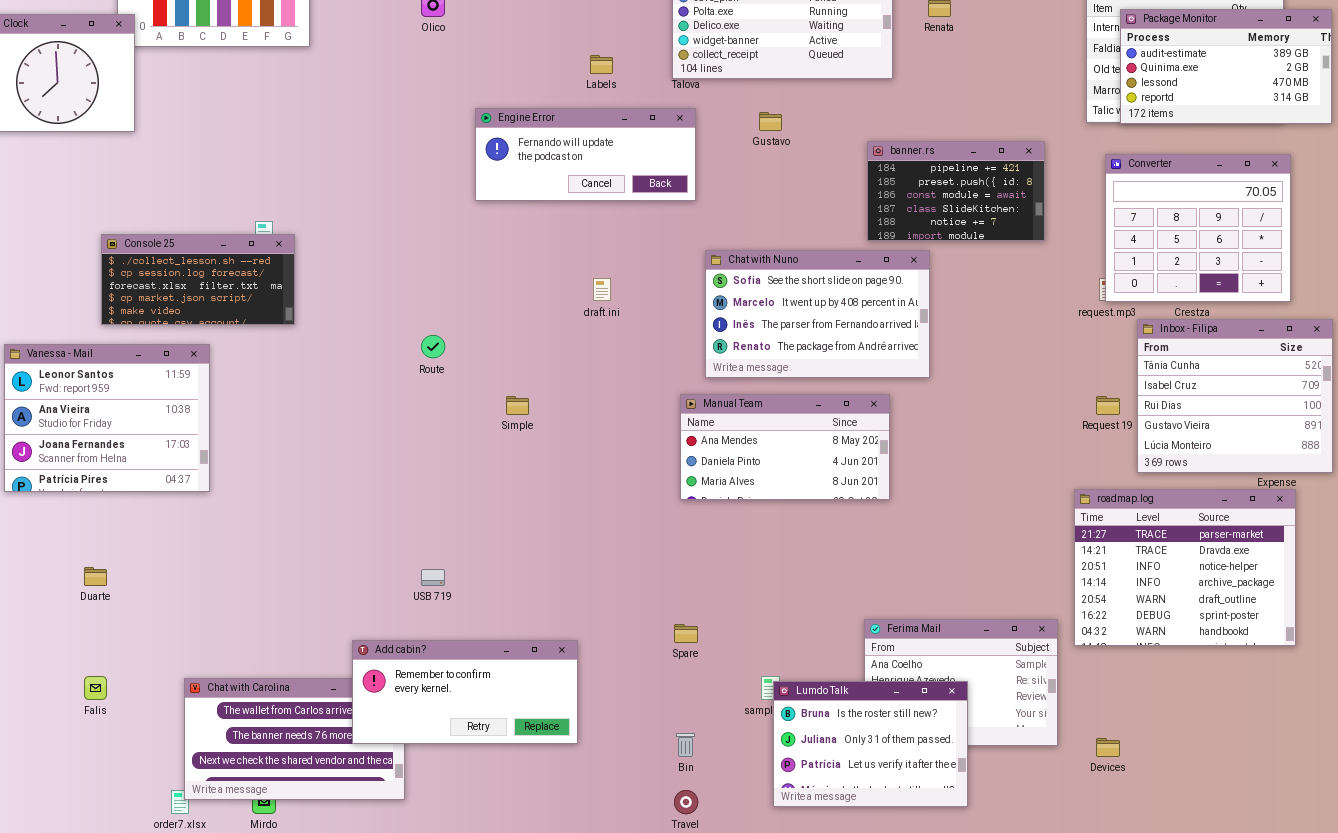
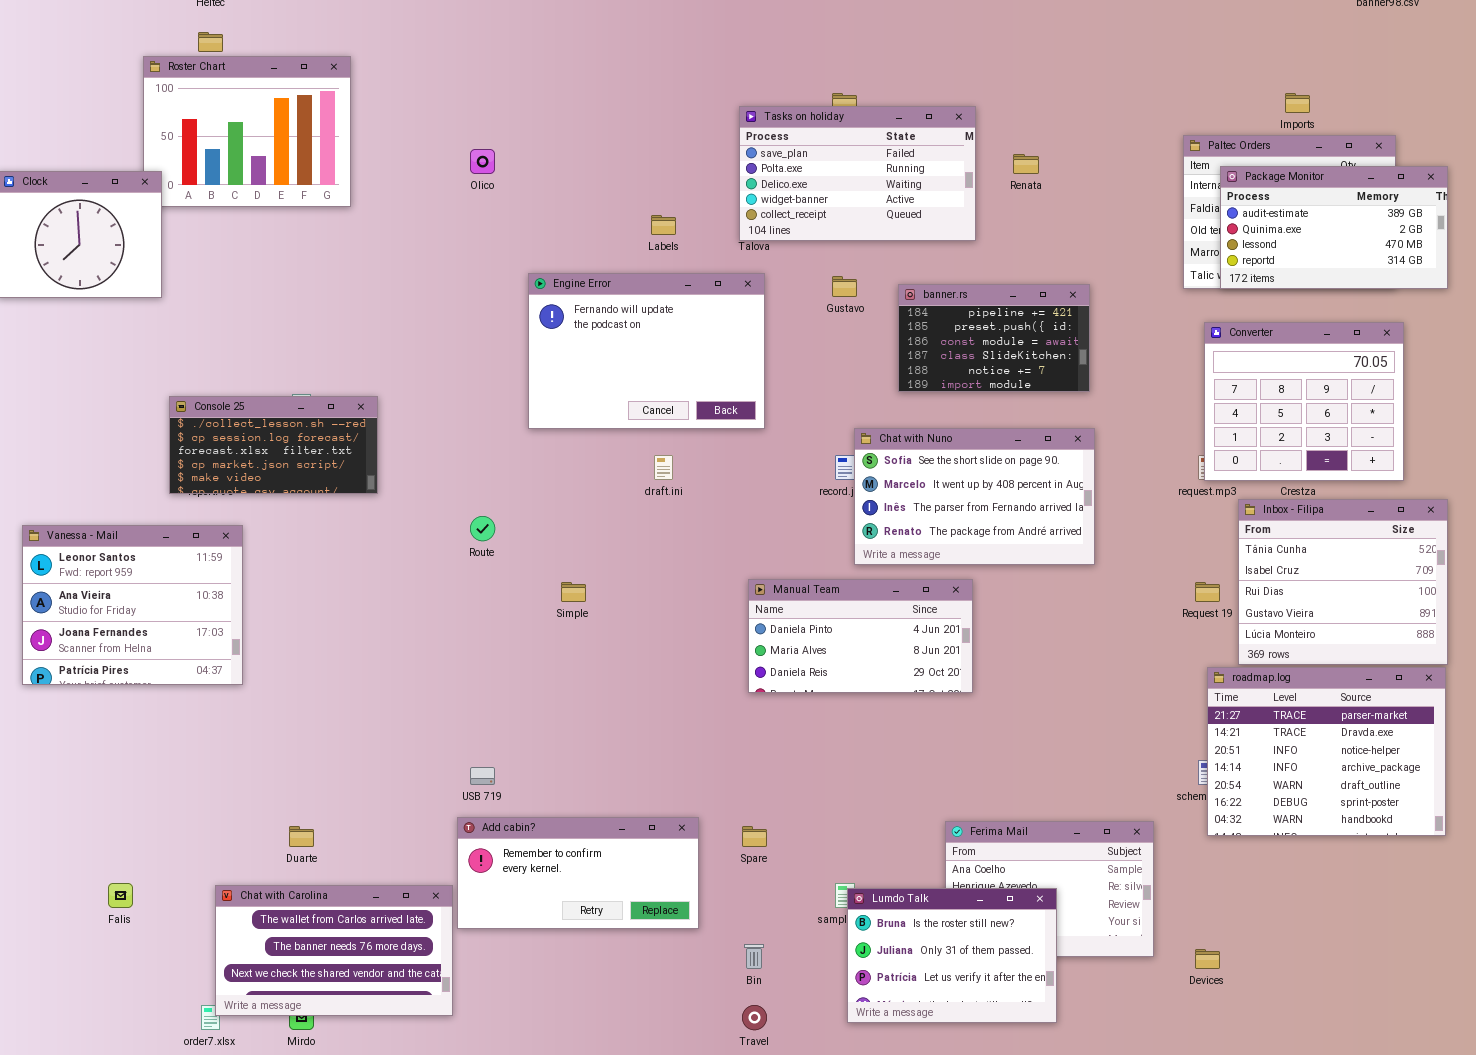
Engine Error: [475,108,696,201] -> [528,273,765,429], resized
banner.rs: [867,141,1045,241] -> [898,284,1090,392], moved
Console 25: [101,234,295,325] -> [169,396,378,494], moved
Chat with Nuno: [705,250,930,378] -> [854,428,1095,565], moved
Manual Team: [680,394,890,500] -> [748,579,973,693], scrolled down 1 row
roadmap.log: [1074,489,1296,646] -> [1207,667,1446,836], moved
Duarte: [84,567,107,586] -> [289,826,314,847], moved
Add cabin?: [352,640,578,744] -> [457,817,699,929], moved

